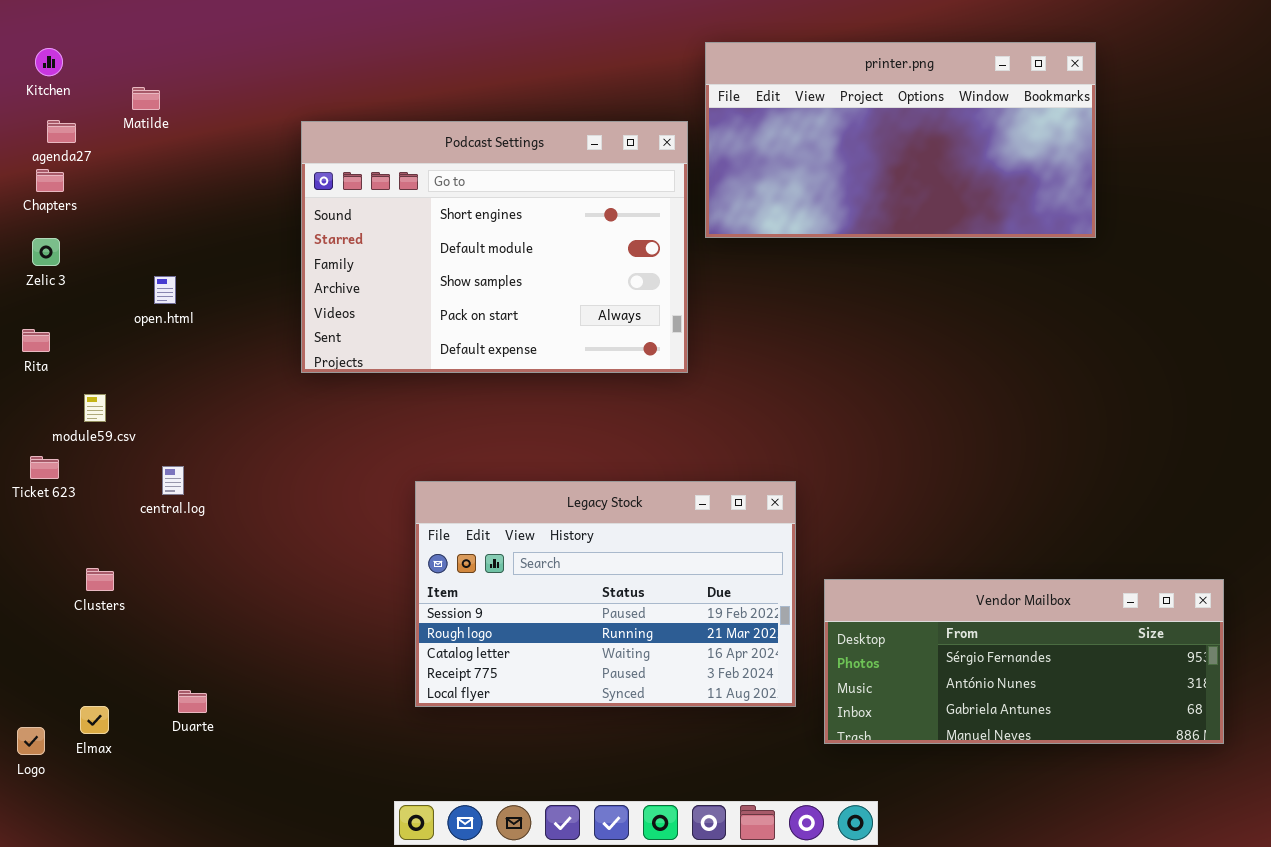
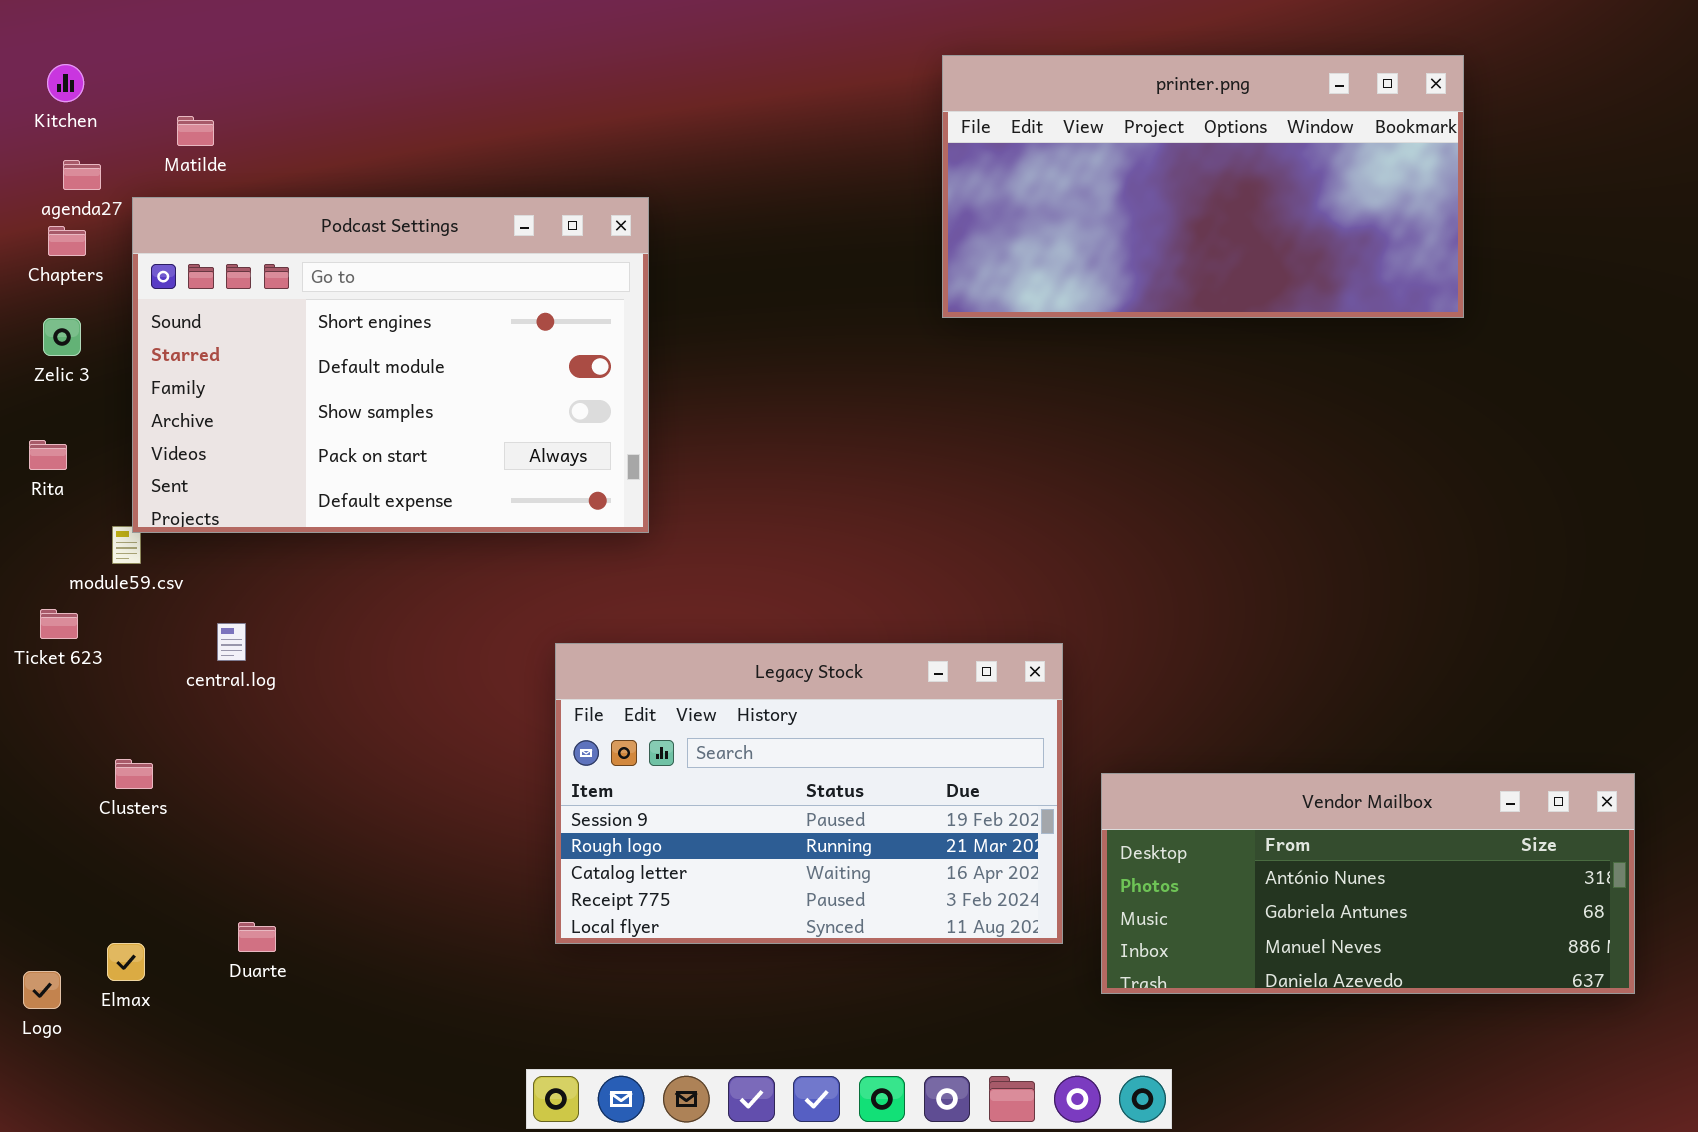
Podcast Settings: [301,121,688,373] -> [132,197,649,533], moved
Vendor Mailbox: [824,579,1224,744] -> [1101,773,1635,994], scrolled down 1 row

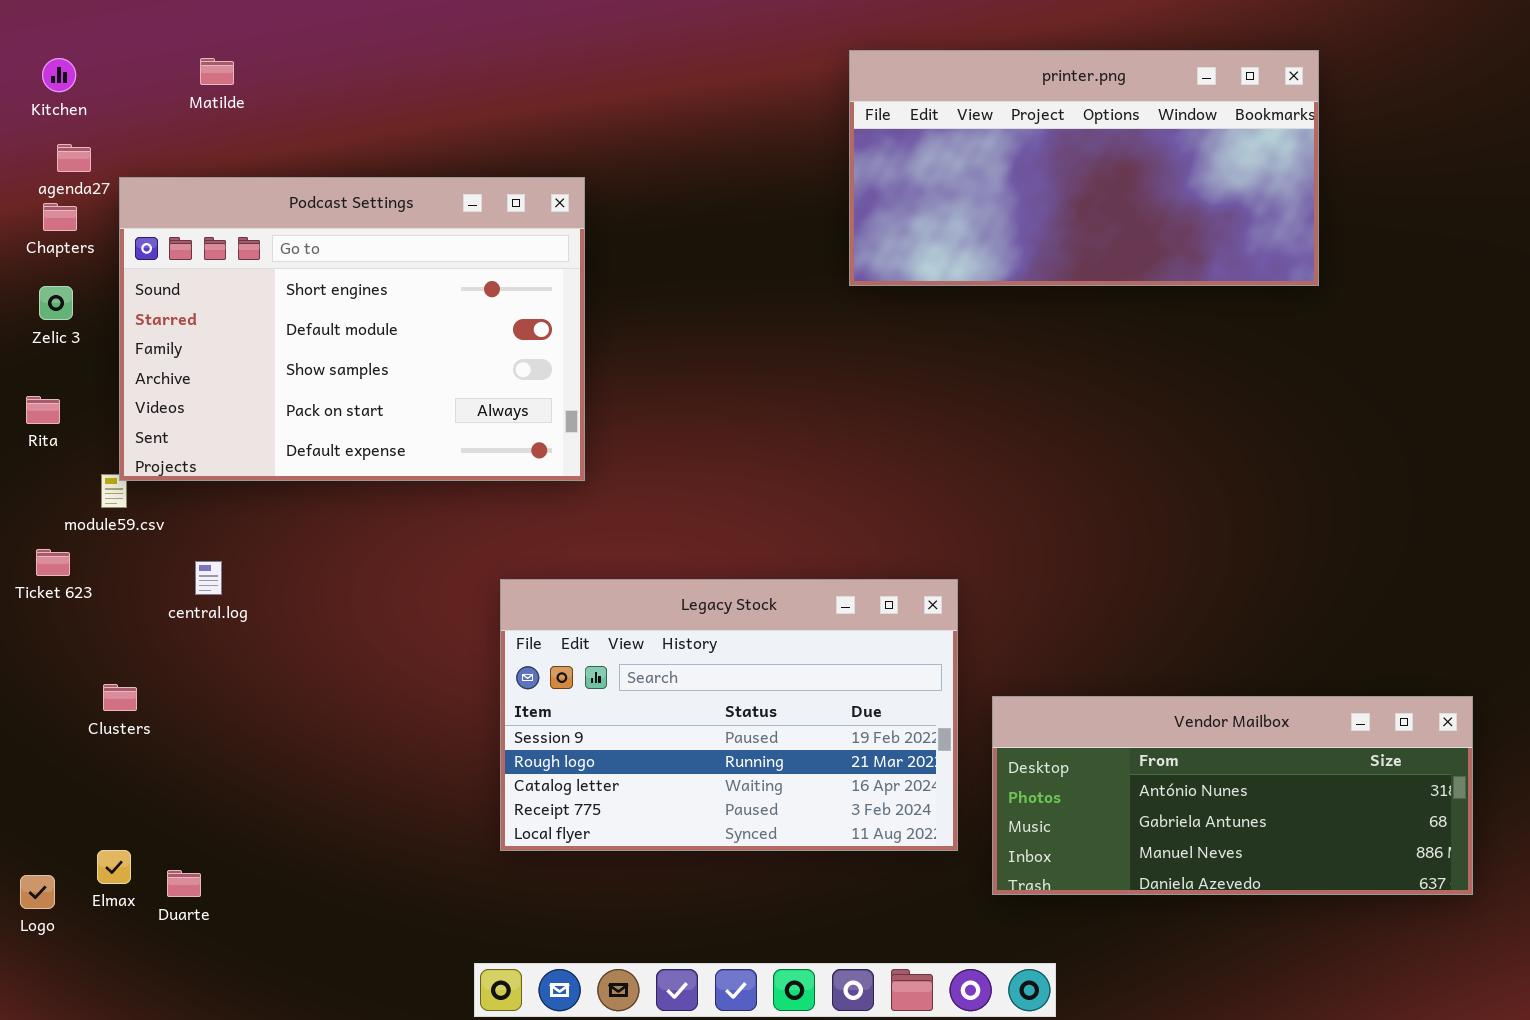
Matilde: [177,116,214,146] -> [200,58,234,85], moved
Duarte: [238,922,276,952] -> [167,870,201,897], moved

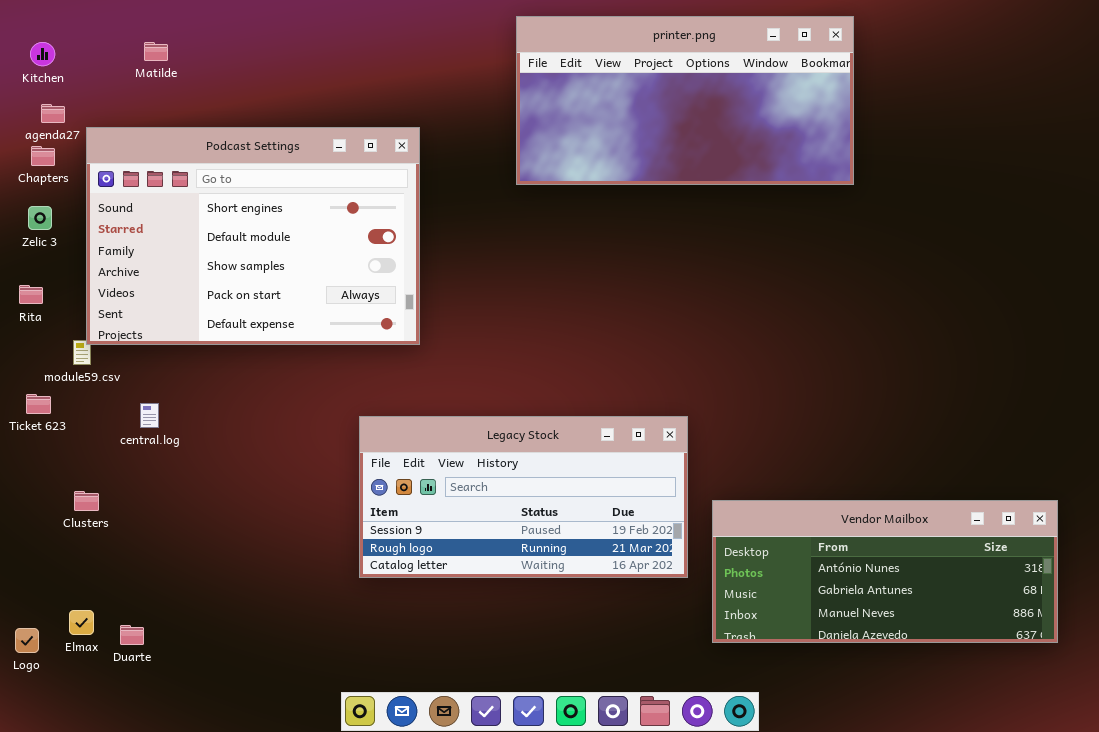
printer.png: [849,50,1319,286] -> [516,16,854,185], moved
Legacy Stock: [500,579,958,851] -> [359,416,688,578], resized

